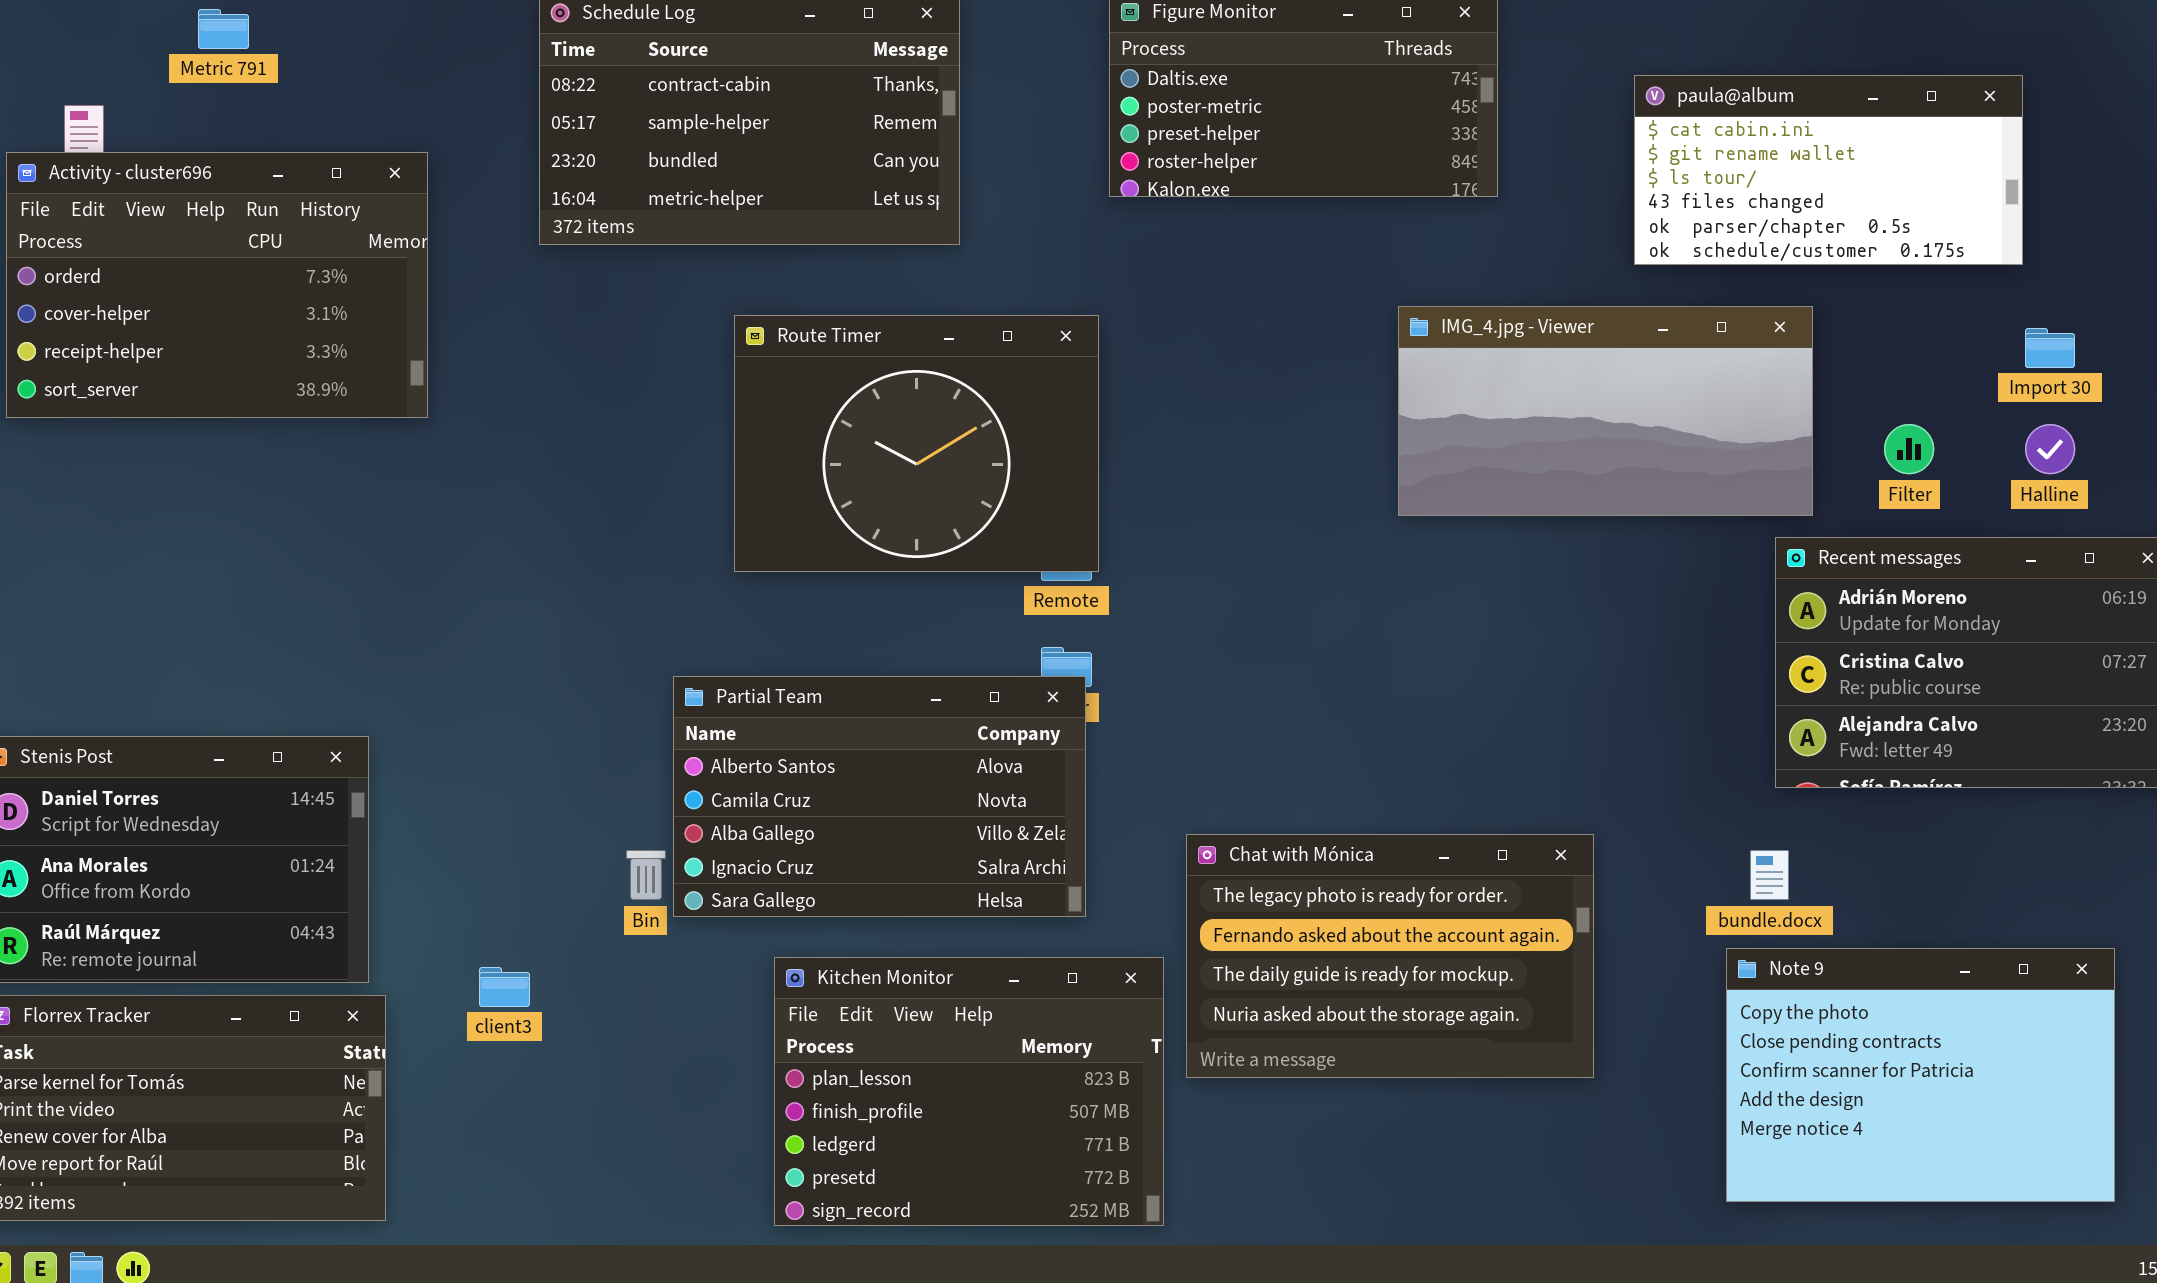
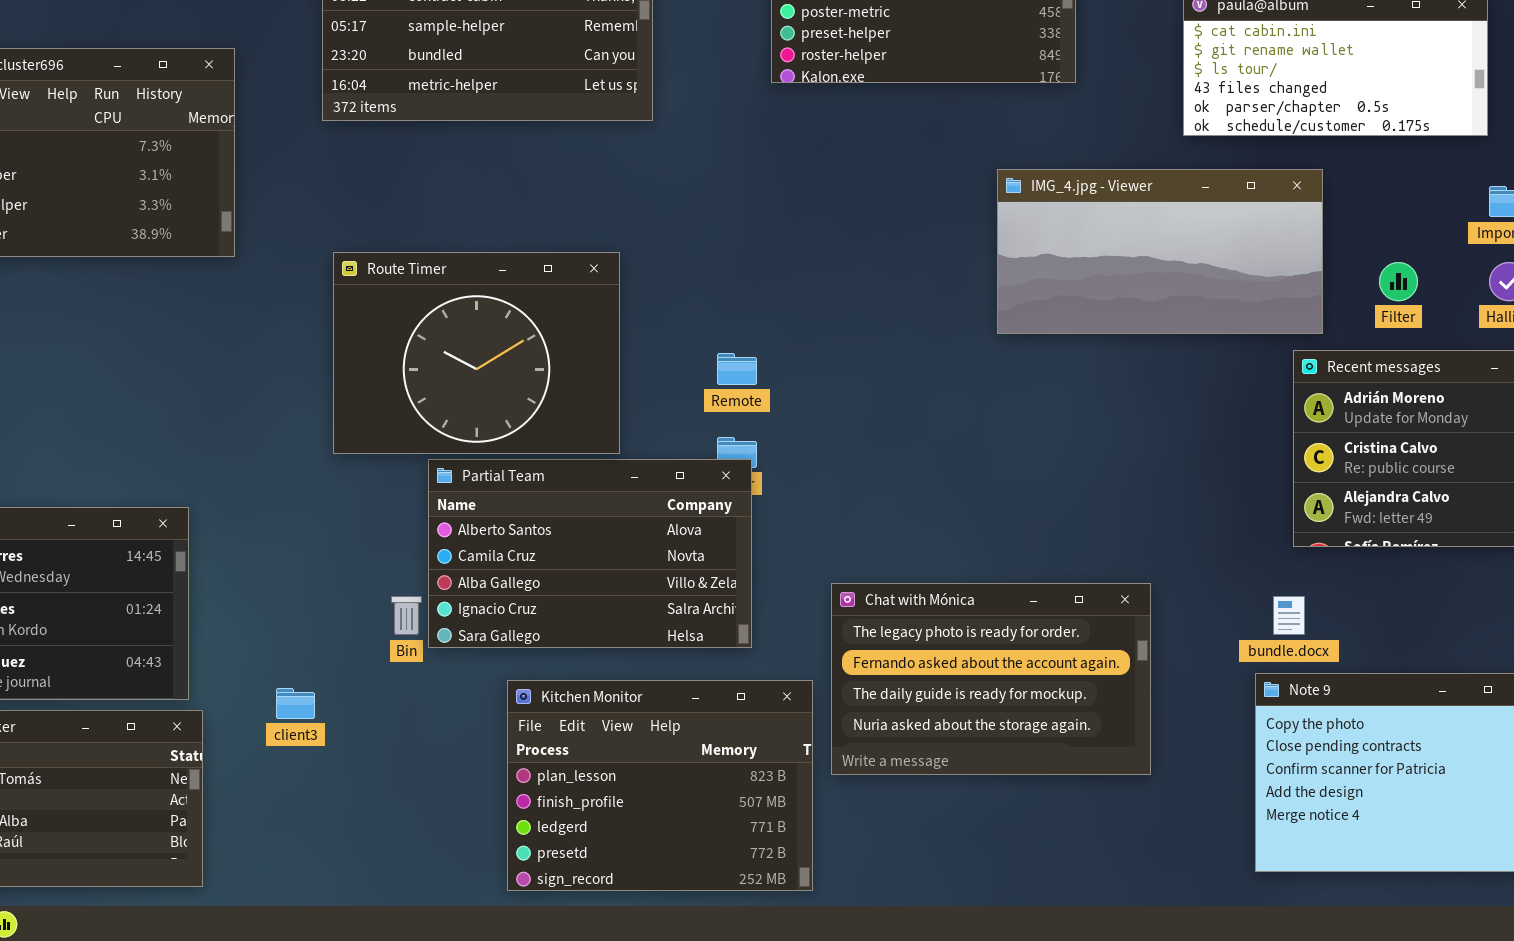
Route Timer: [734,315,1099,572] -> [333,252,620,454], moved

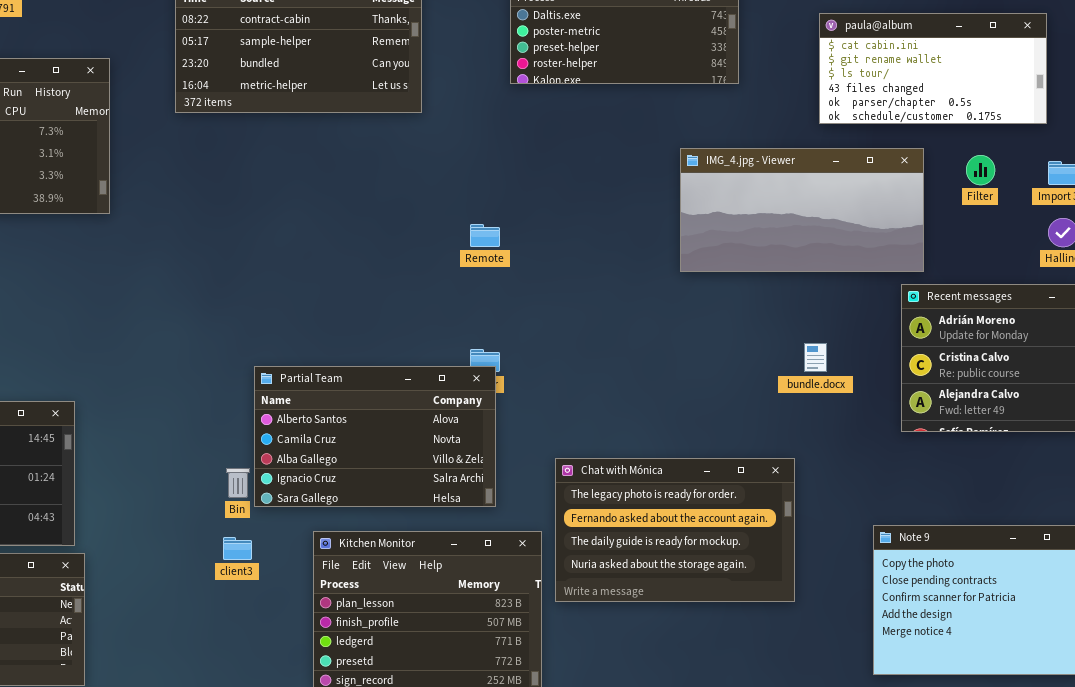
Route Timer: [333,252,620,454] -> none, closed
Filter: [1379,262,1418,301] -> [966,155,995,185], moved
Remote: [717,353,757,385] -> [470,224,500,247], moved
bundle.docx: [1273,596,1305,635] -> [804,343,827,372], moved
client3: [276,688,315,719] -> [223,537,252,560], moved

